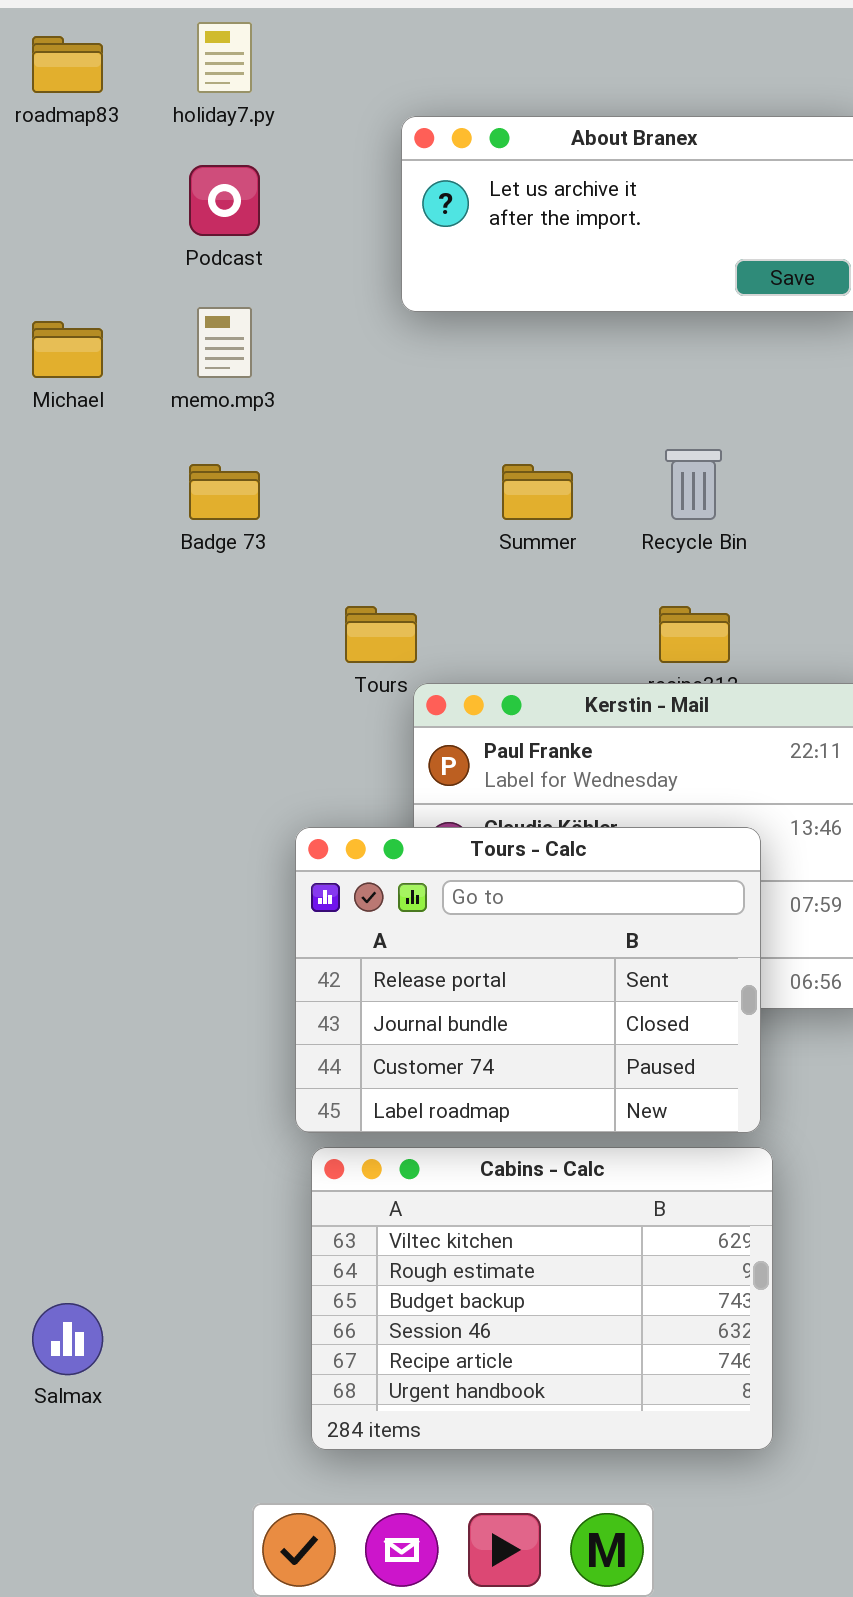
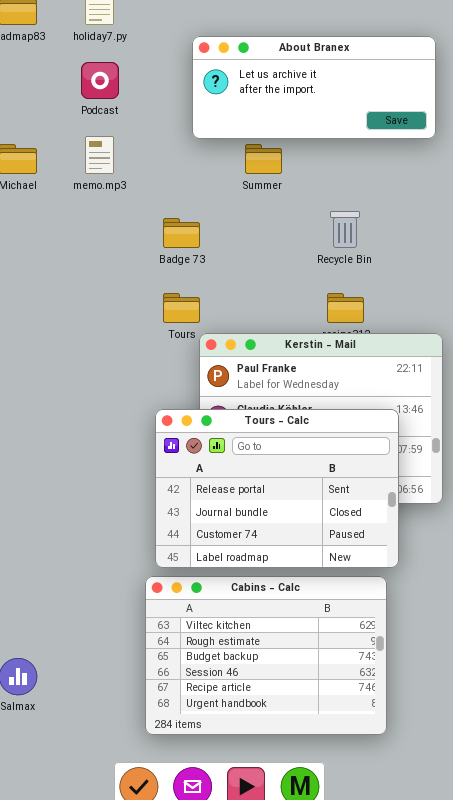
Badge 73: [189,464,260,520] -> [163,218,200,248], moved
Summer: [502,464,573,520] -> [245,144,282,174], moved
Tours - Calc: [295,827,761,1133] -> [155,409,399,568], moved

